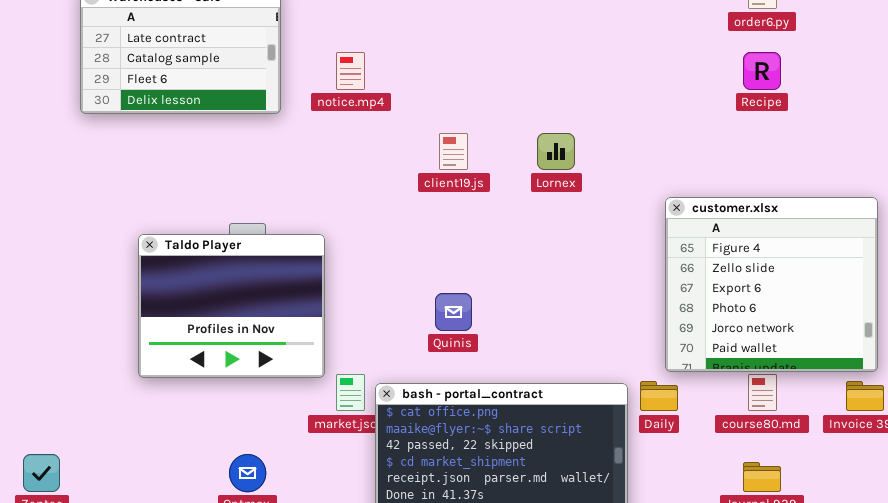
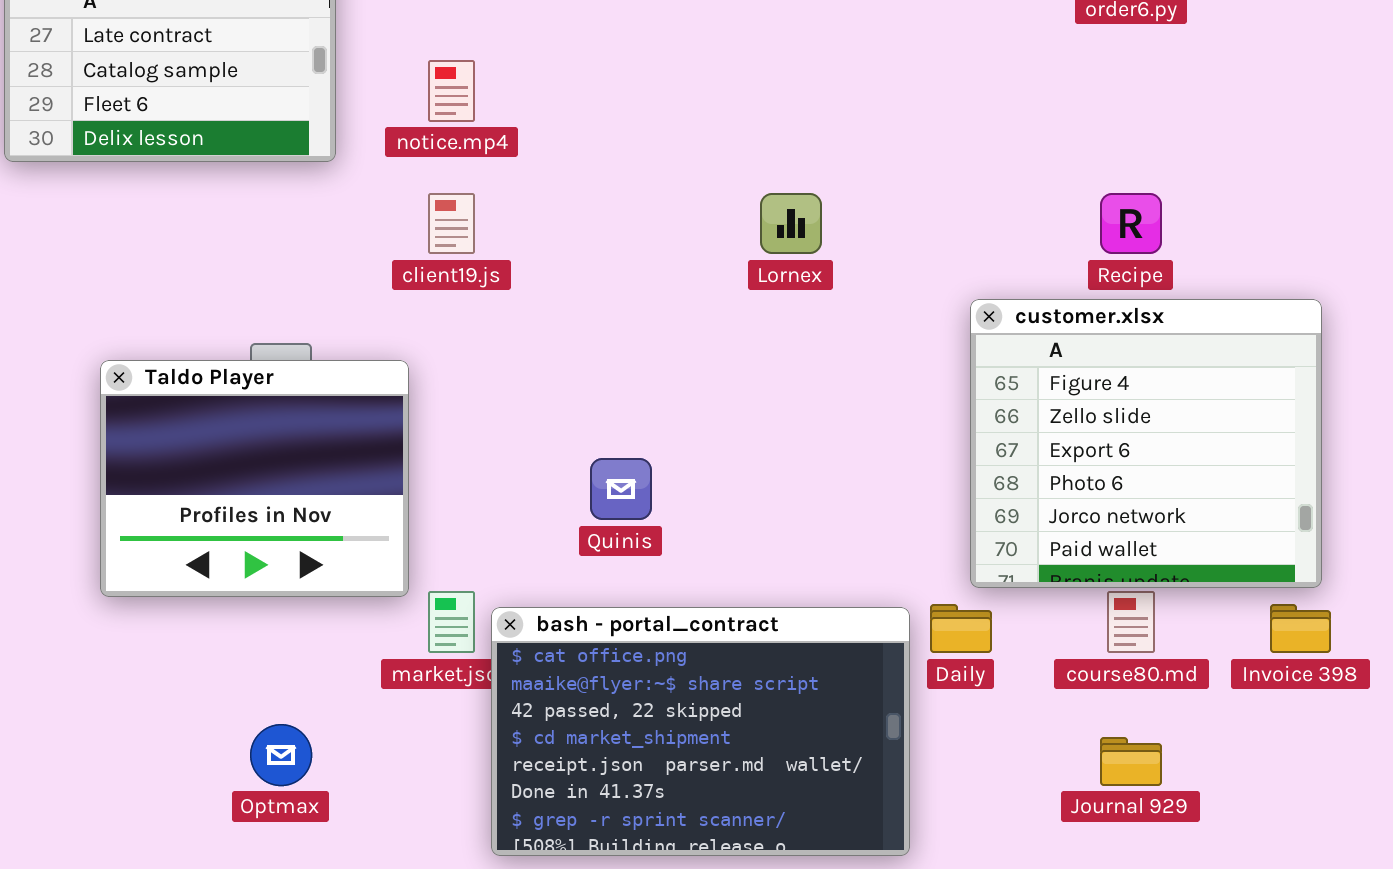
Recipe: [743,52,781,90] -> [1100,193,1162,254], moved
client19.js: [439,133,468,170] -> [428,193,475,254], moved

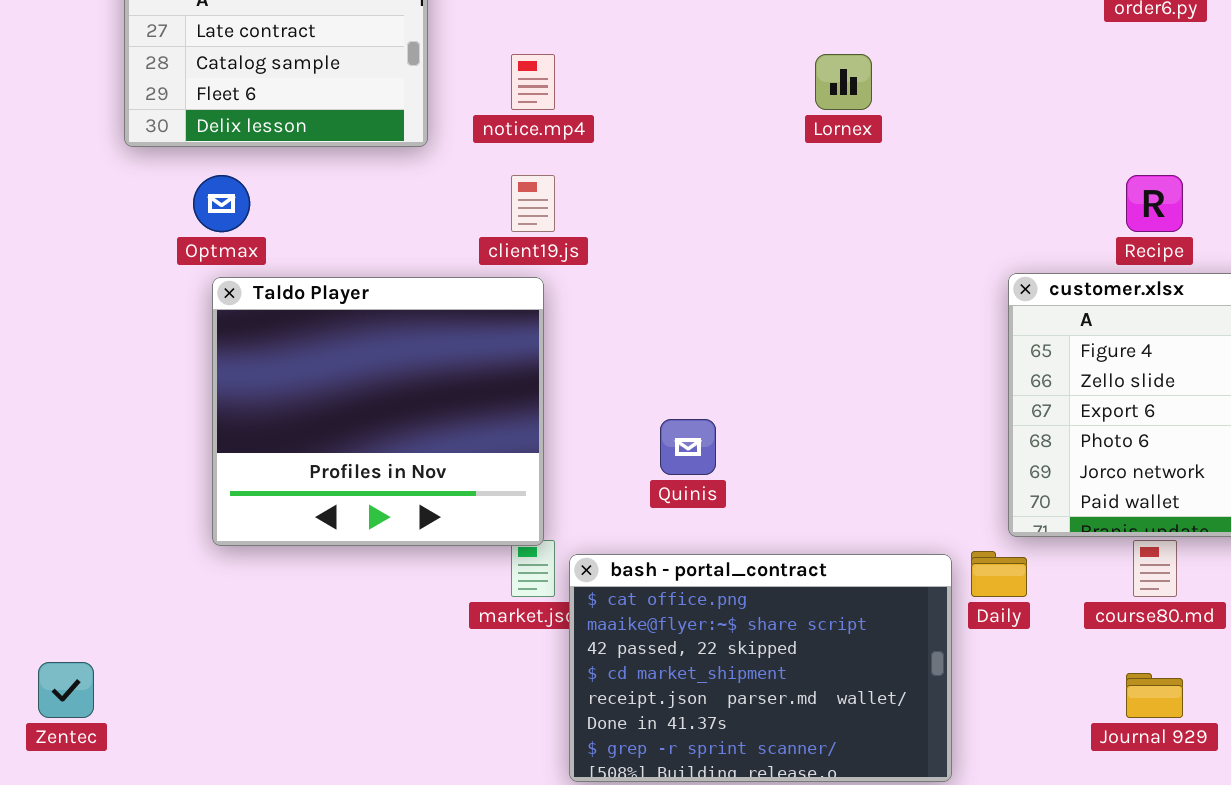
Lornex: [760,193,822,254] -> [815,54,872,110], moved
Taldo Player: [100,360,409,597] -> [212,277,544,546], resized
Optmax: [250,724,312,786] -> [193,175,250,232], moved

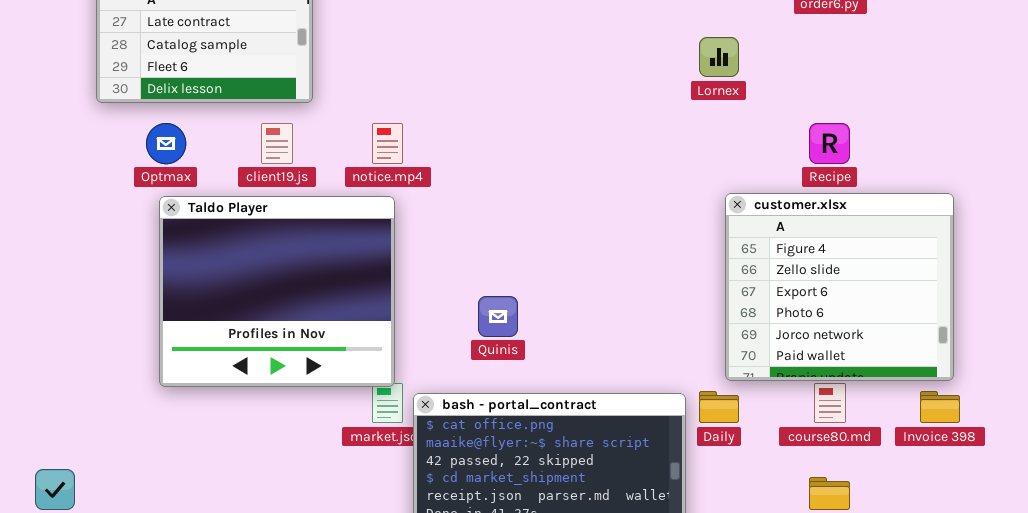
notice.mp4: [511,54,555,110] -> [372,123,403,164], moved
Lornex: [815,54,872,110] -> [699,37,739,77], moved
client19.js: [511,175,555,232] -> [261,123,293,164], moved

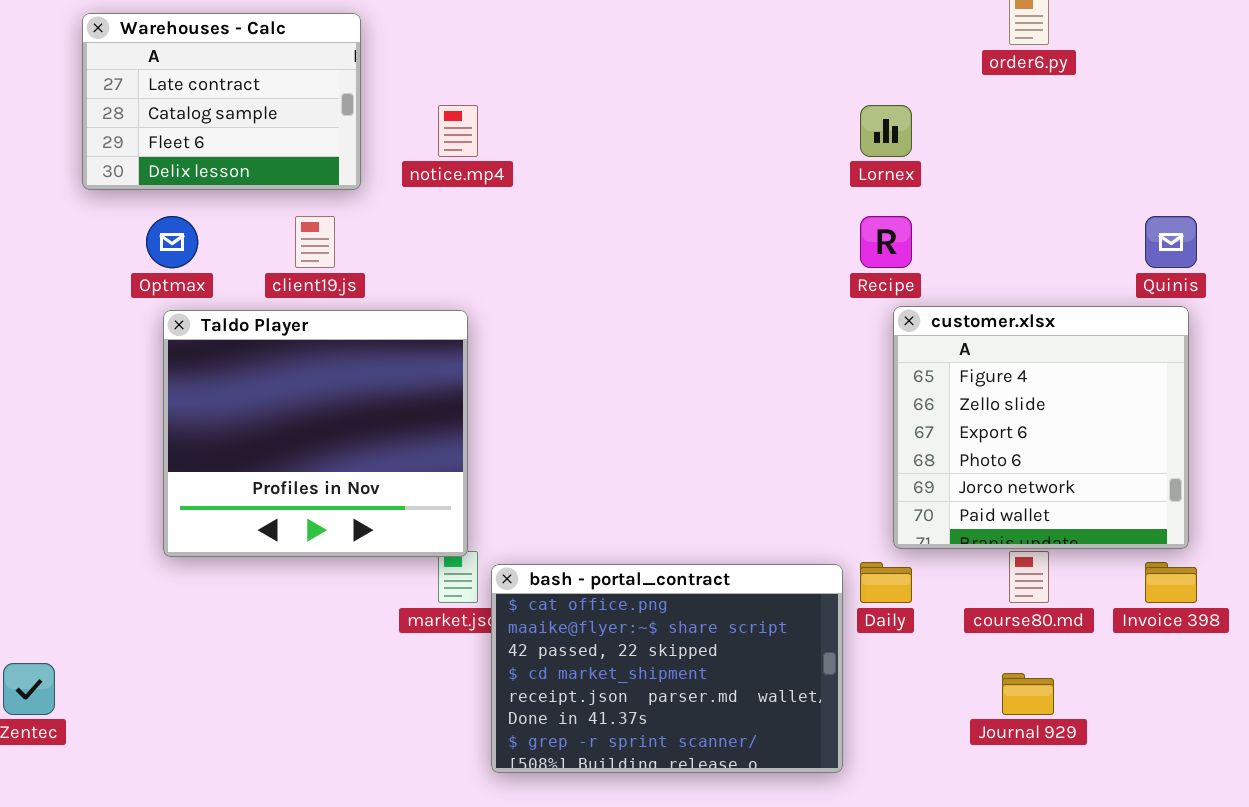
notice.mp4: [372,123,403,164] -> [438,105,478,157], moved
Recipe: [809,123,850,164] -> [860,216,912,268], moved
Quinis: [478,296,518,337] -> [1145,216,1197,268], moved

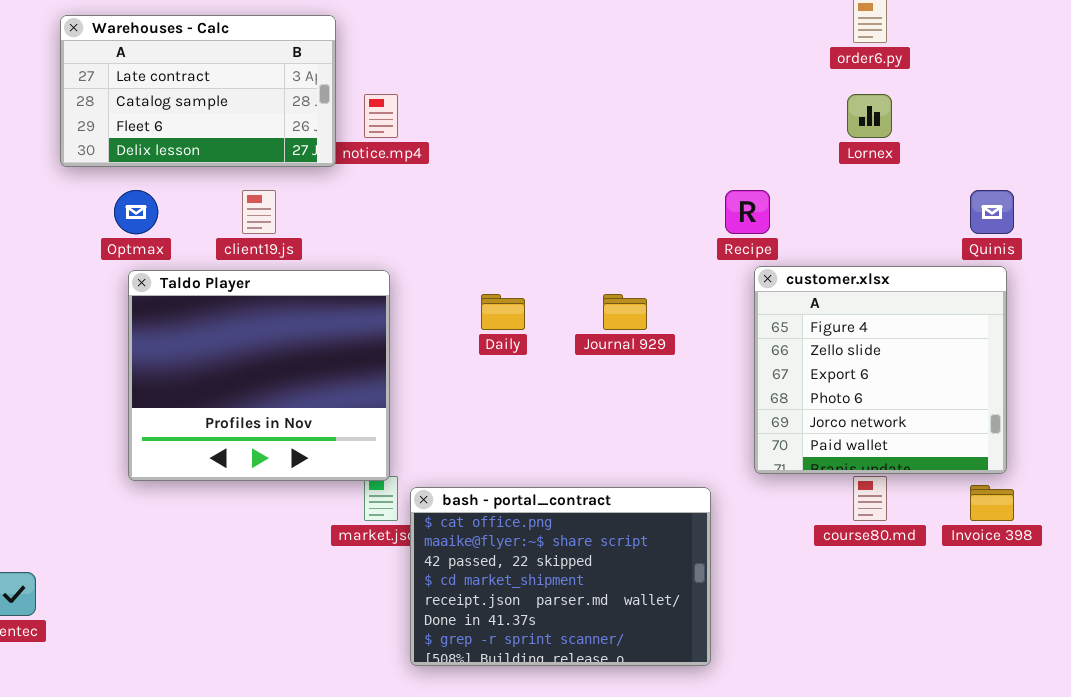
Warehouses - Calc: [82,13,361,190] -> [60,15,336,167], resized
Lornex: [860,105,912,157] -> [847,94,892,138], moved
Daily: [860,562,912,603] -> [481,294,525,330], moved
Journal 929: [1002,673,1054,715] -> [603,294,647,330], moved

